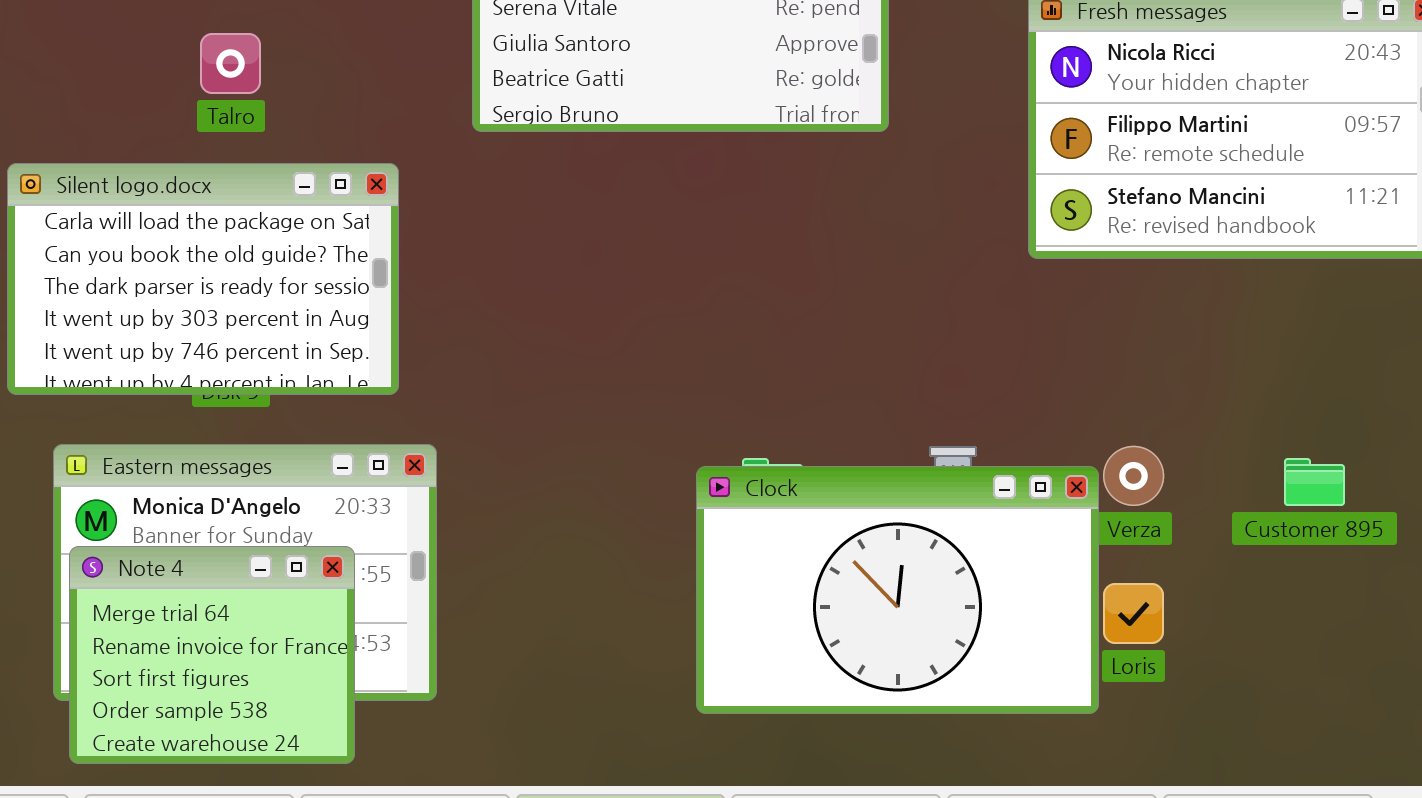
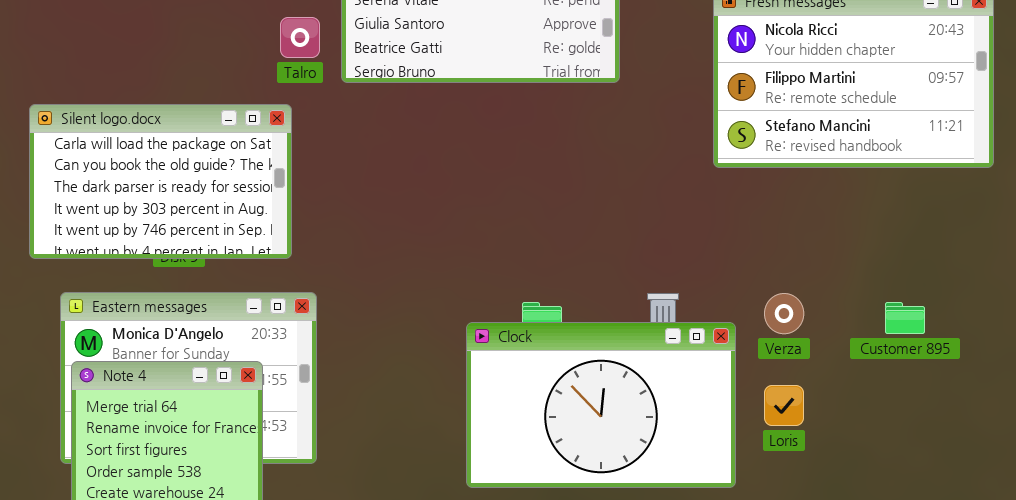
Talro: [200,33,261,94] -> [280,17,320,58], moved
Clock: [696,466,1099,714] -> [466,322,736,488], moved

